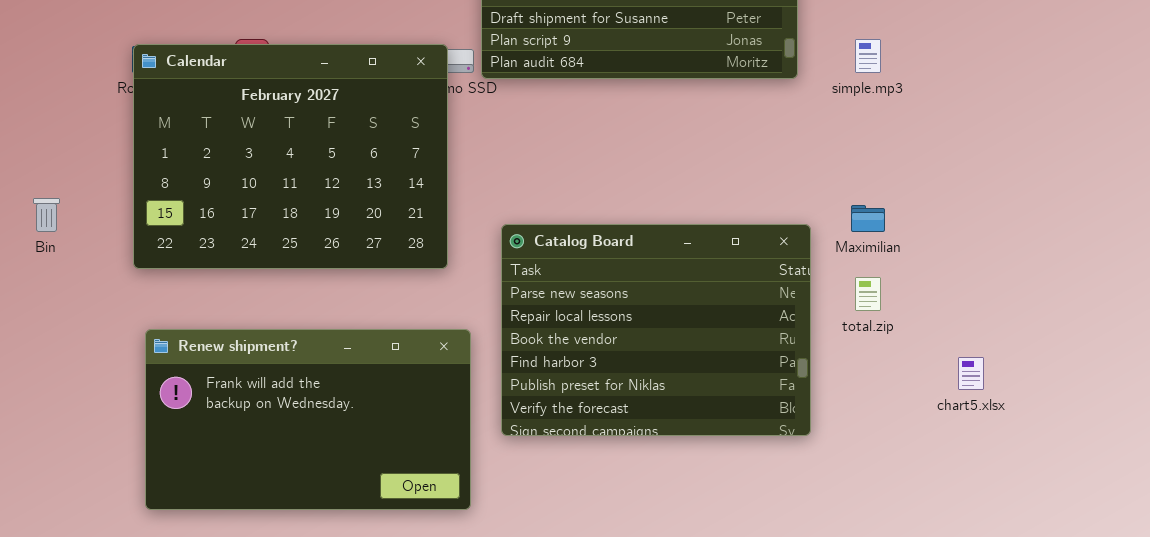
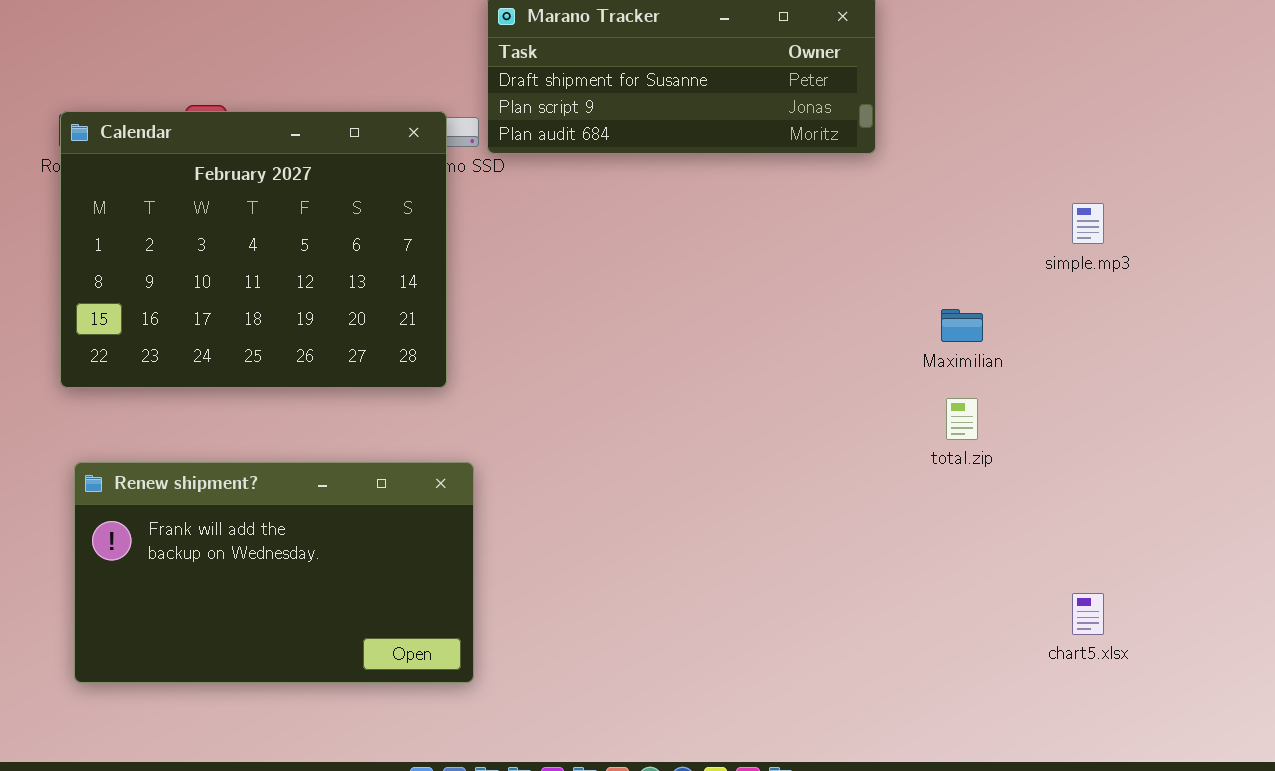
simple.mp3: [855,39,881,73] -> [1072,203,1104,244], moved
Catalog Board: [501,224,811,436] -> none, closed
chart5.xlsx: [958,357,984,390] -> [1072,593,1104,635], moved

